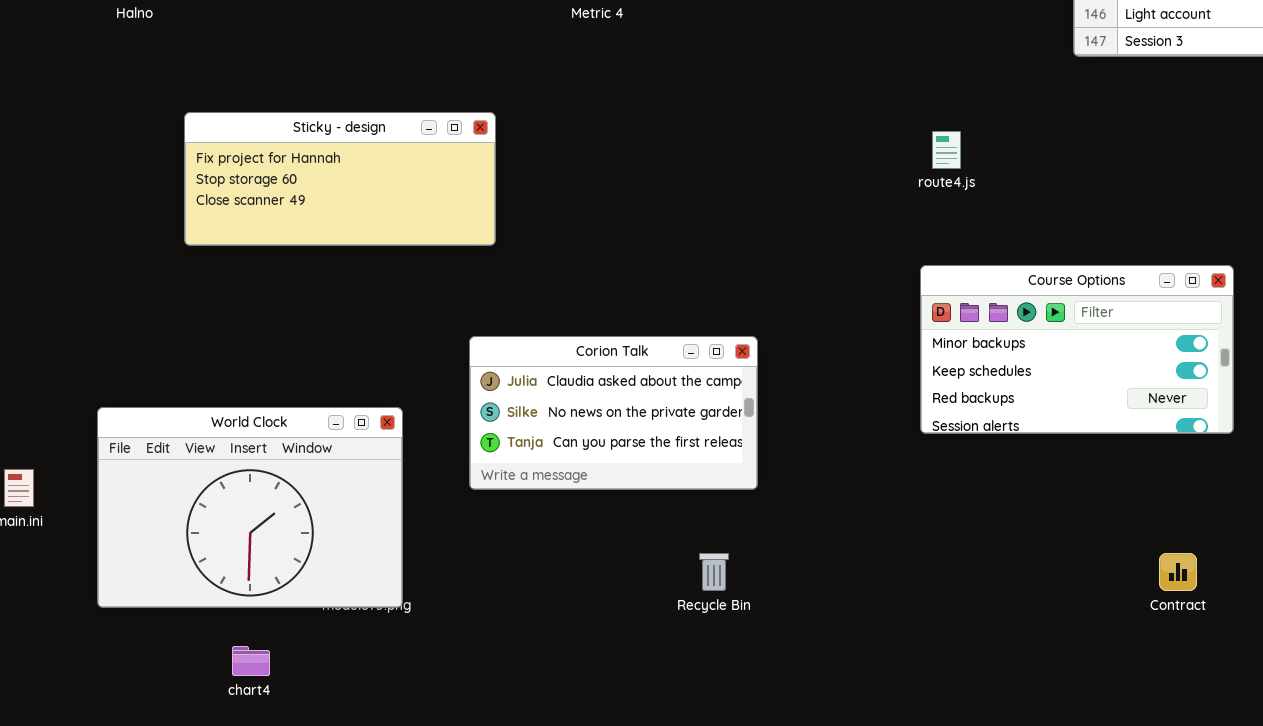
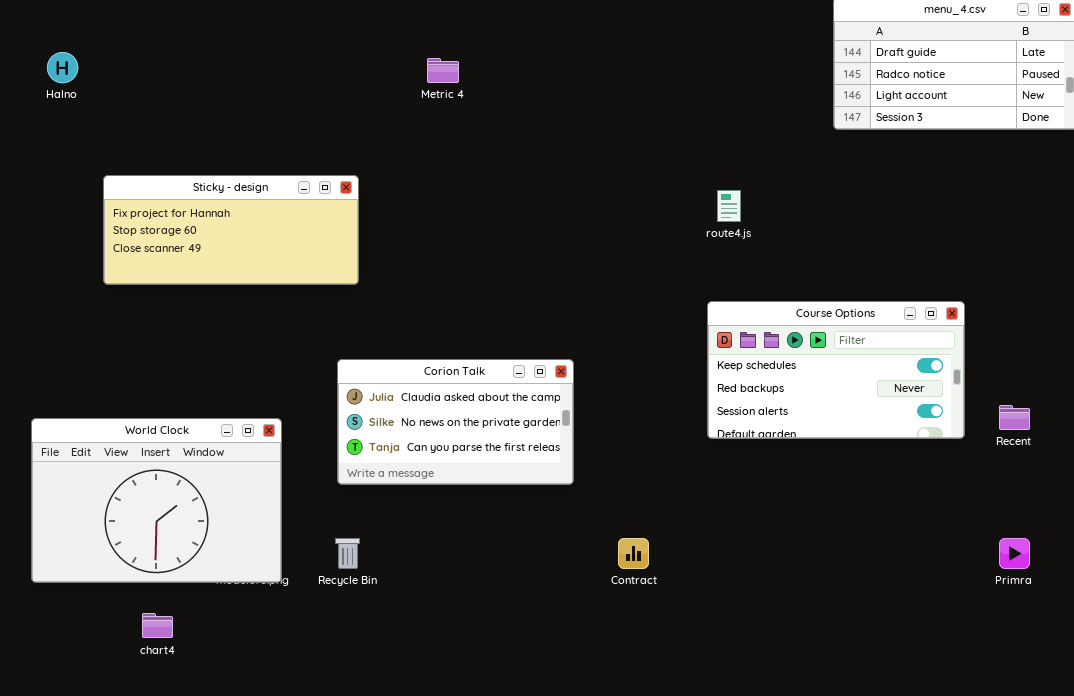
Course Options: [920,265,1234,434] -> [707,301,965,439], scrolled down 1 row
Recycle Bin: [699,553,729,591] -> [335,538,360,569], moved
Contract: [1159,553,1197,591] -> [618,538,649,569], moved

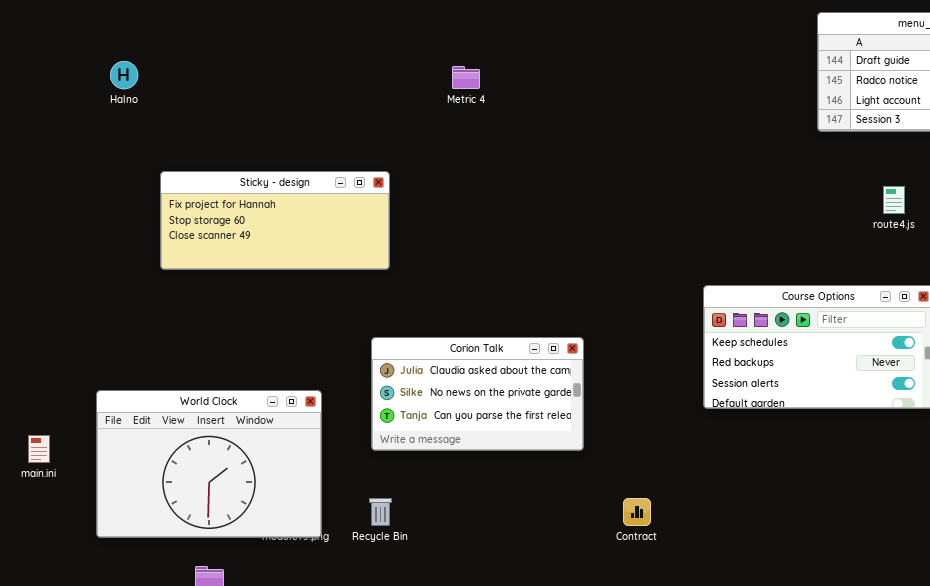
route4.js: [717,190,741,222] -> [883,186,905,214], moved

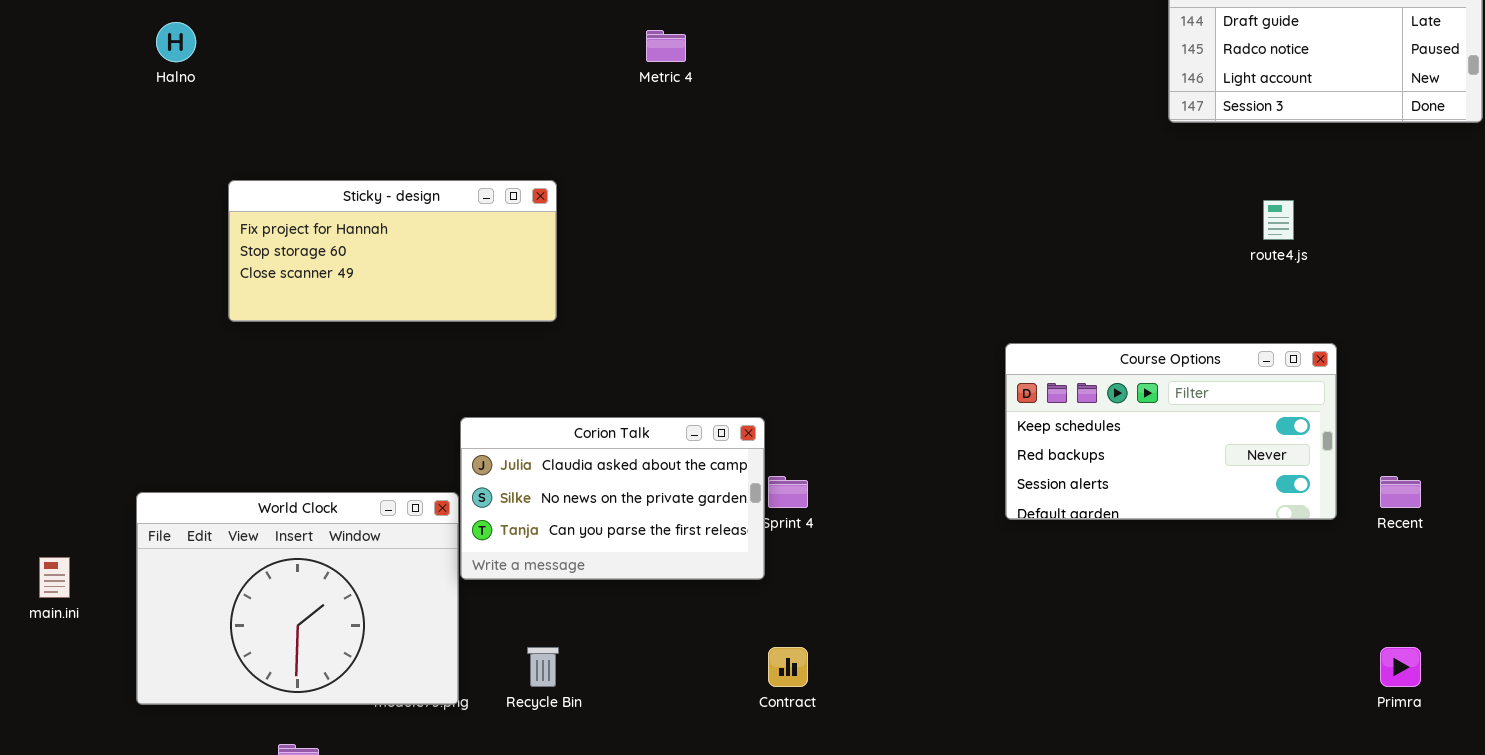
Corion Talk: [371,337,584,451] -> [460,417,765,580], moved
Contract: [623,498,651,526] -> [768,647,808,687], moved

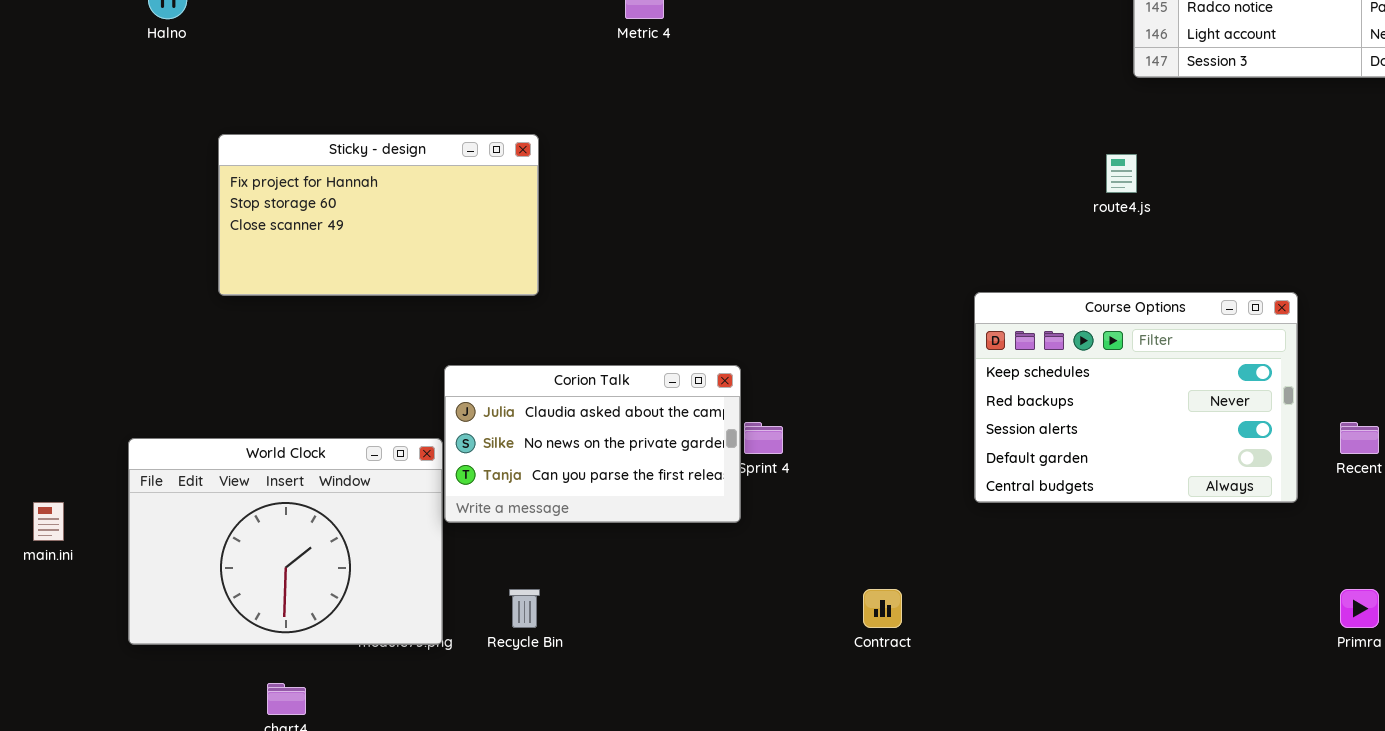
Sticky - design: [228,180,557,322] -> [218,134,539,296], resized
route4.js: [1263,200,1294,240] -> [1106,154,1137,193], moved
Course Options: [1005,343,1337,520] -> [974,292,1298,503], resized
Contract: [768,647,808,687] -> [863,589,902,628], moved

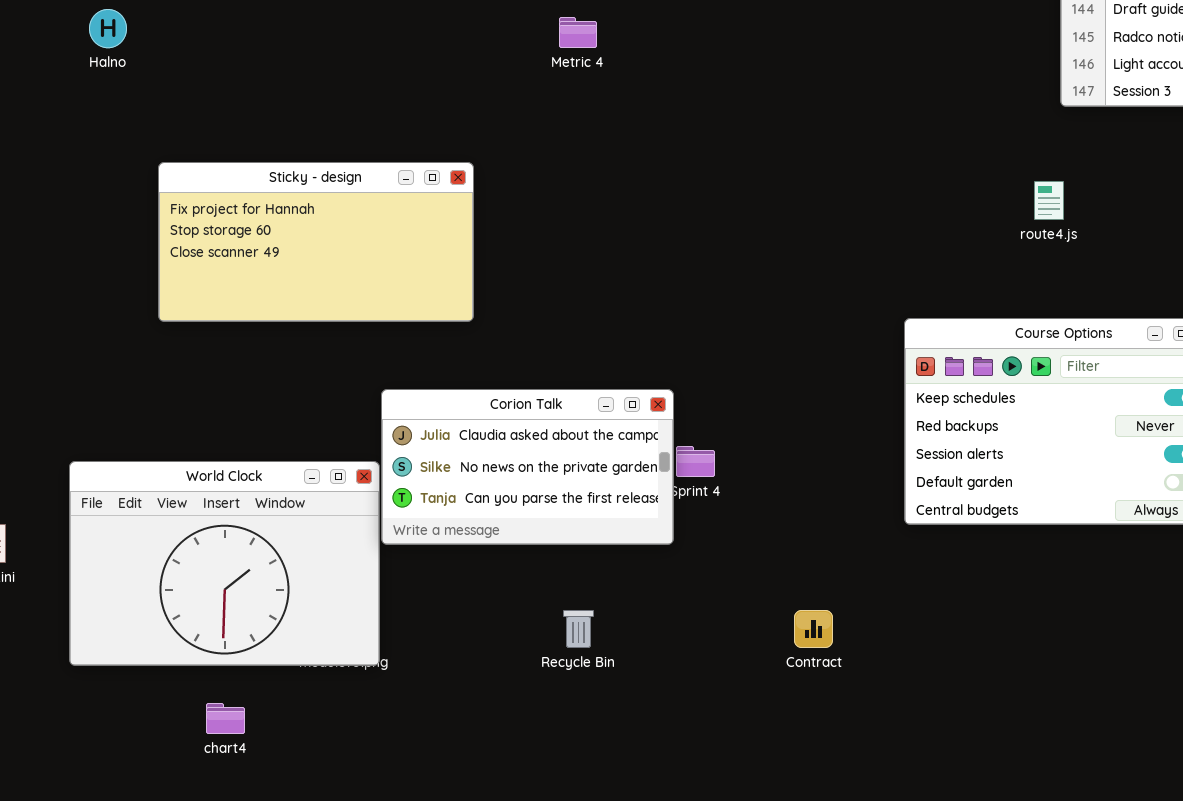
Recycle Bin: [509,589,540,628] -> [563,610,594,648], moved

